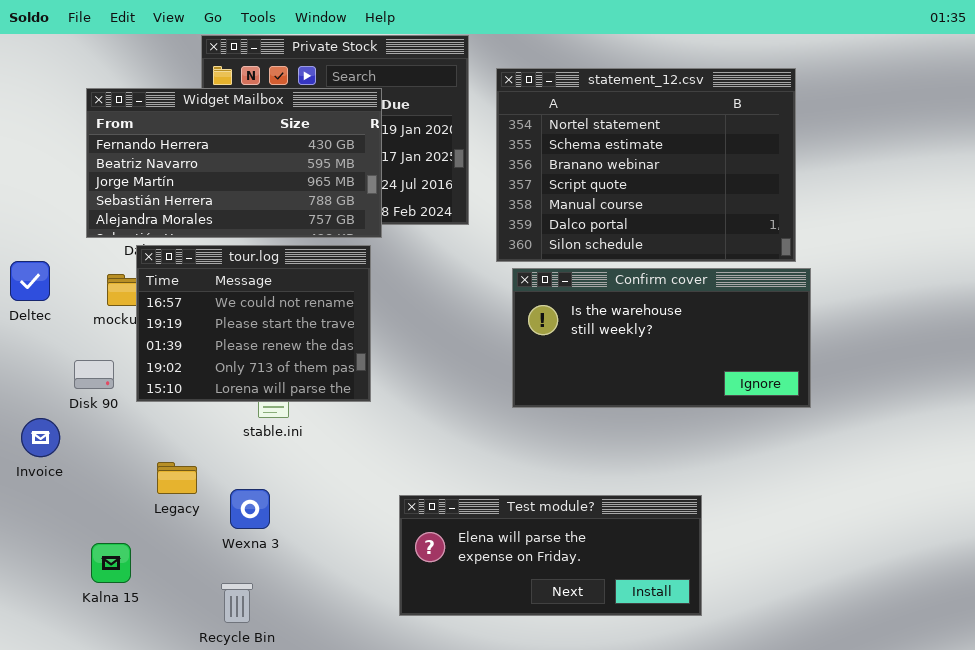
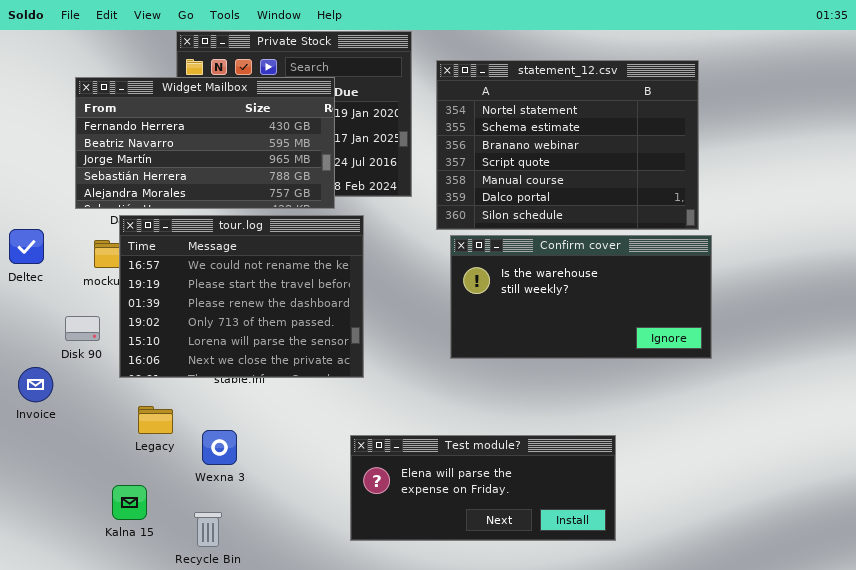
tour.log: [136,245,371,402] -> [119,215,364,378], resized
Kalna 15: [91,543,131,583] -> [112,485,147,520], moved

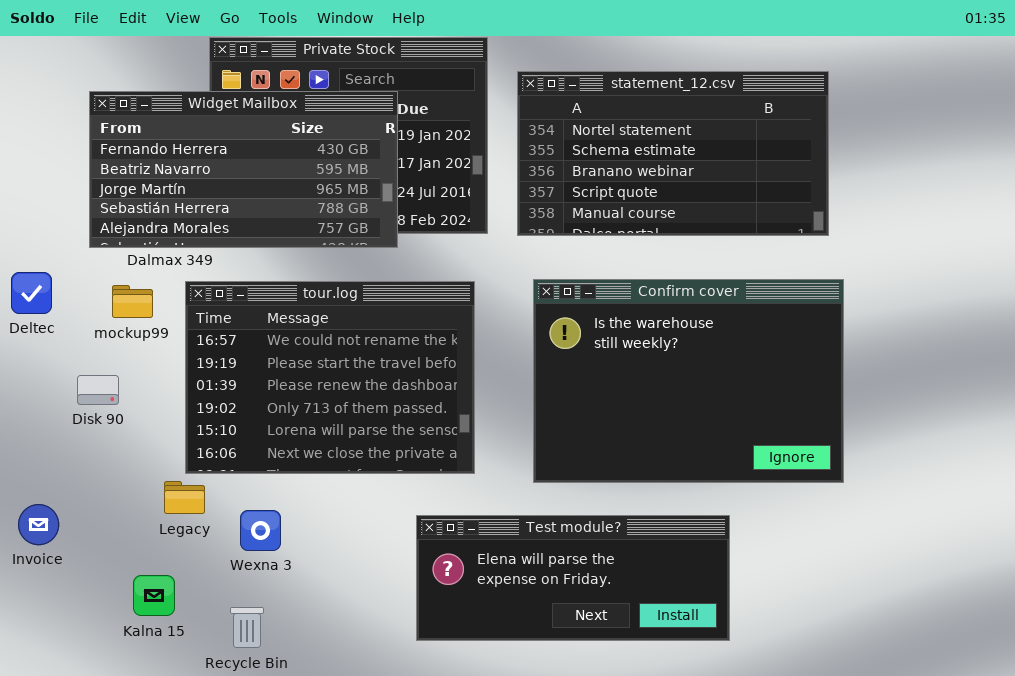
statement_12.csv: [436,60,699,230] -> [517,71,829,236], resized
tour.log: [119,215,364,378] -> [185,281,475,474], moved
Confirm cover: [450,235,712,359] -> [533,279,844,483], resized
Invoice: [18,367,53,402] -> [18,504,59,545], moved

